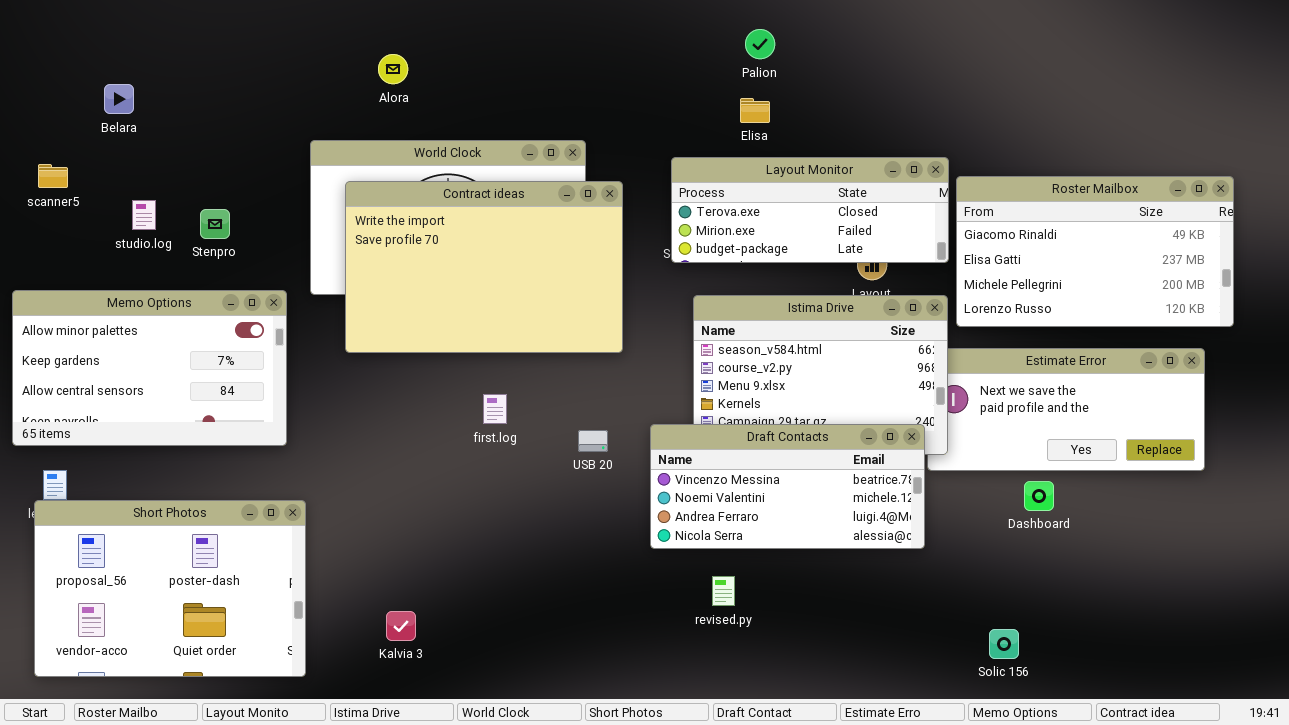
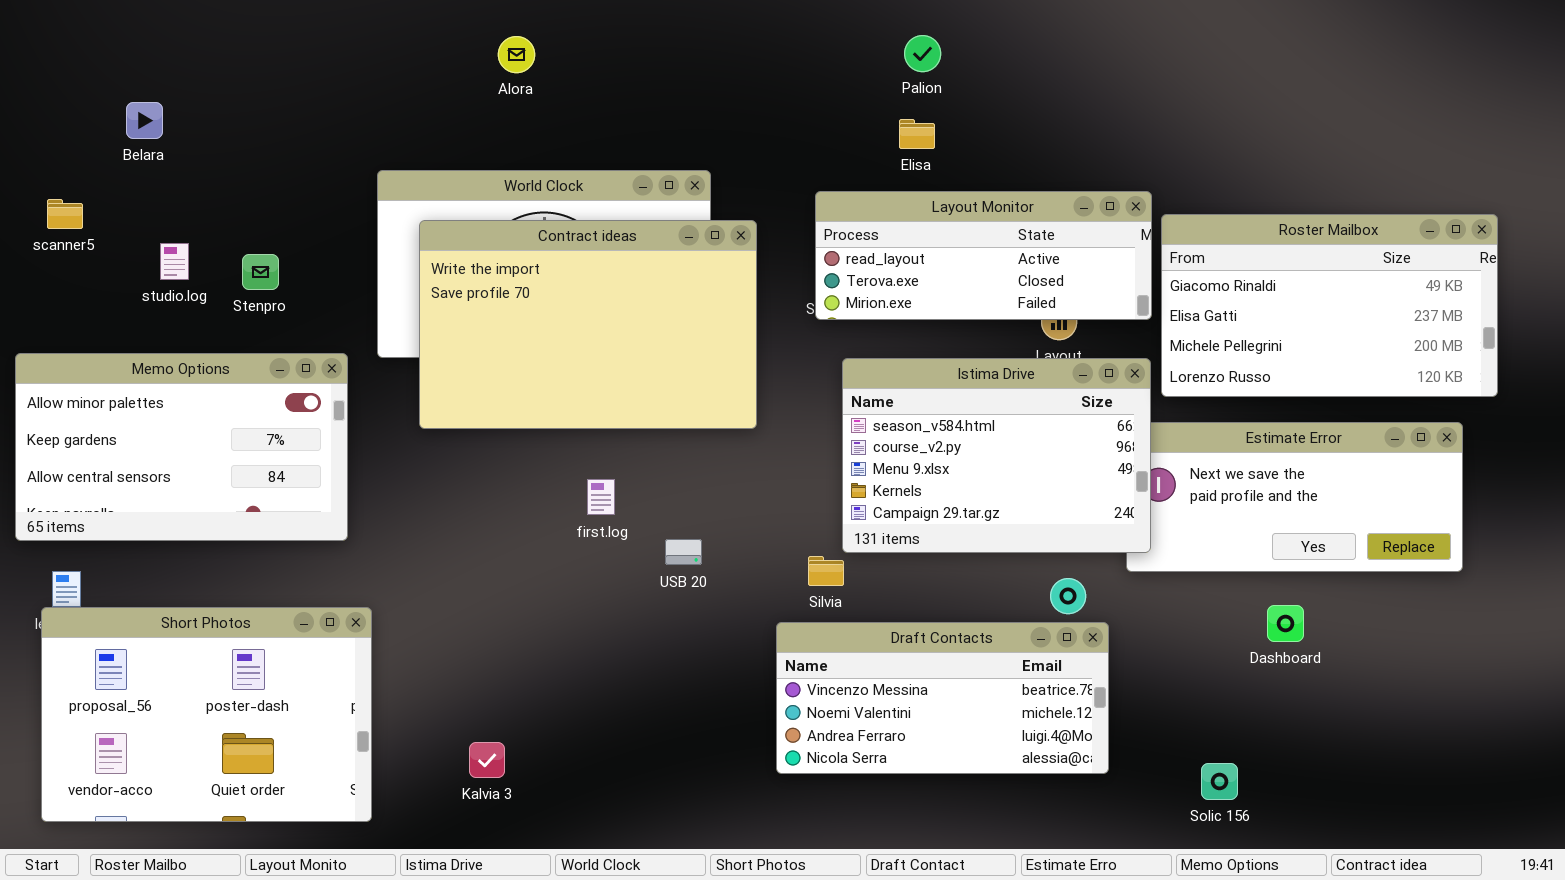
Alora: [378,54,408,84] -> [498,36,535,73], moved
Layout Monitor: [671,157,949,263] -> [815,191,1152,320], scrolled up 1 row
Draft Contacts: [650,424,925,549] -> [776,622,1109,774], moved
USB 20: [578,430,608,452] -> [665,539,702,565], moved
Dashboard: [1024,481,1054,511] -> [1267,605,1304,642], moved

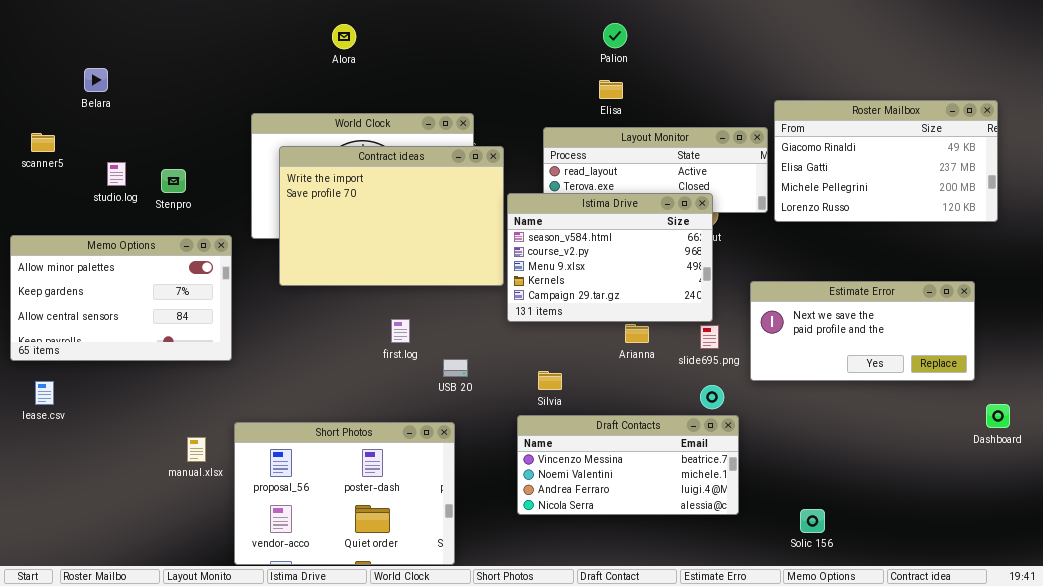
Roster Mailbox: [1161,214,1498,397] -> [774,100,998,222], moved
Istima Drive: [842,358,1151,553] -> [507,193,713,322], moved
Dashboard: [1267,605,1304,642] -> [986,404,1010,428], moved
Short Photos: [41,607,372,822] -> [234,422,455,565], moved

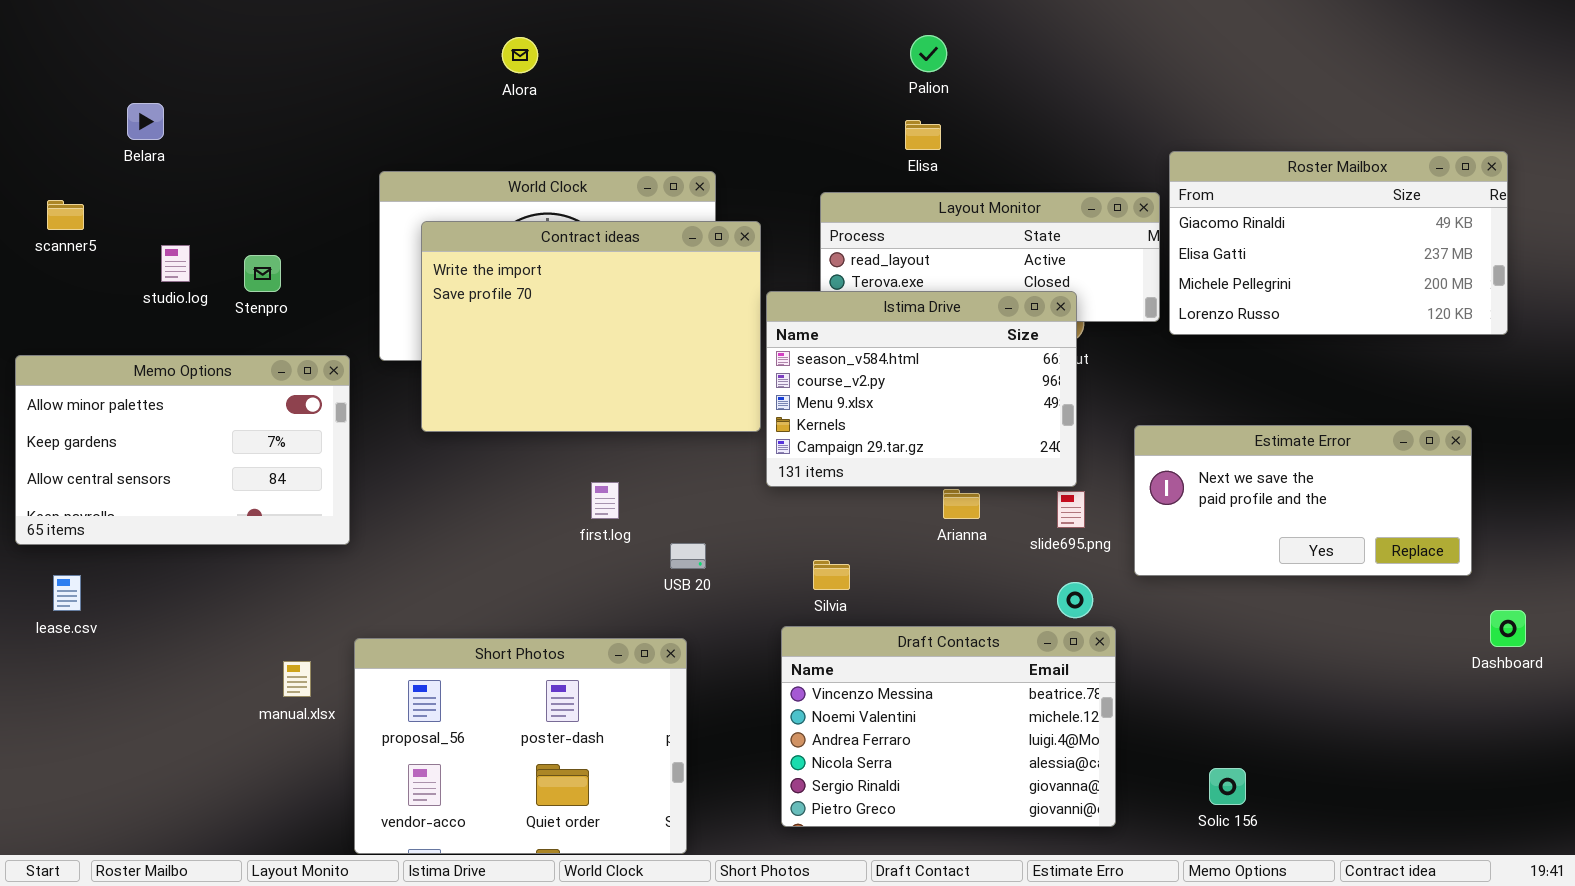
Draft Contacts: [517,415,739,515] -> [781,626,1116,827], resized

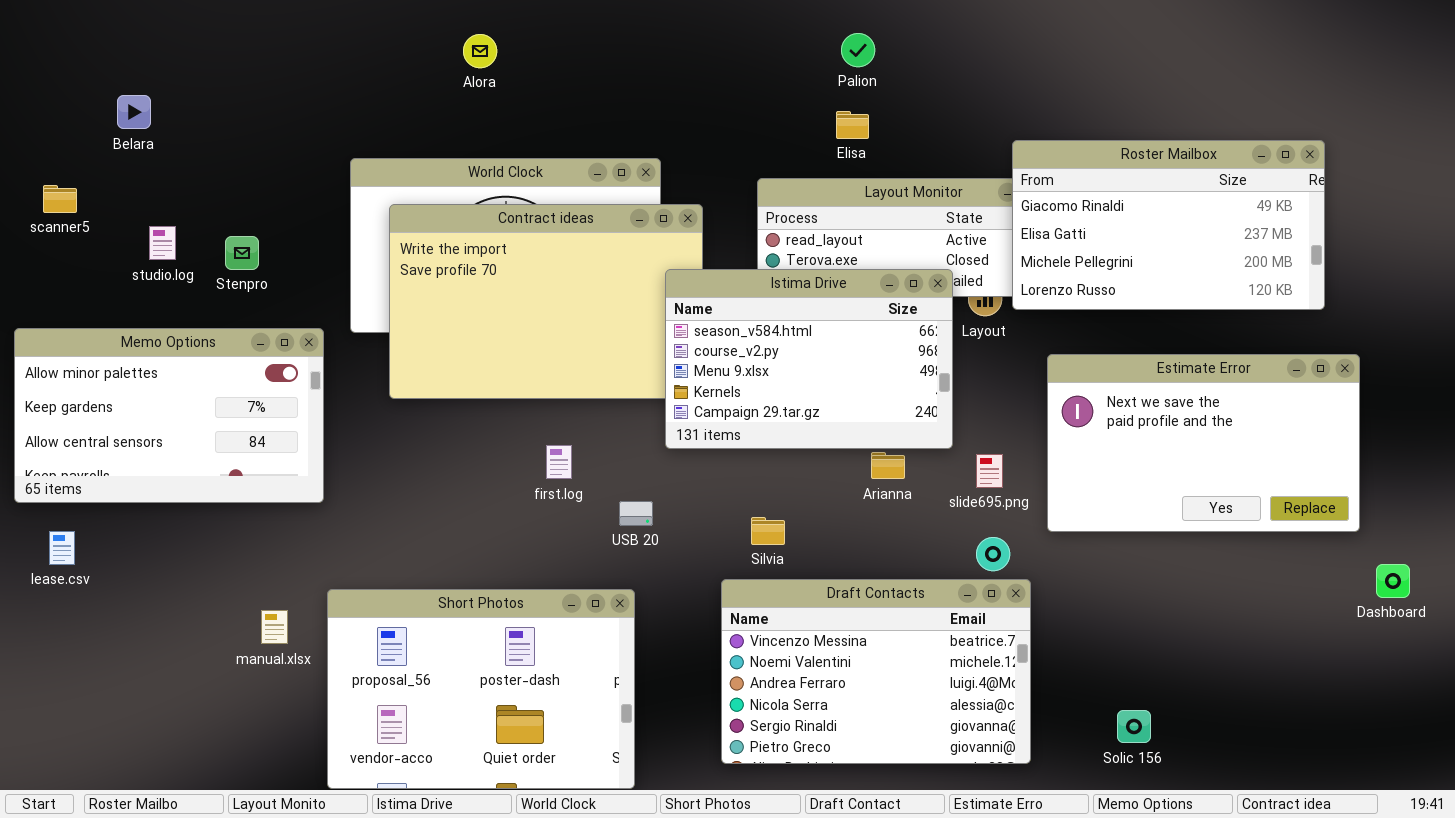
Roster Mailbox: [1169,151,1508,335] -> [1012,140,1325,310], moved
Istima Drive: [766,291,1077,487] -> [665,269,953,449], moved
Estimate Error: [1134,425,1472,576] -> [1047,354,1360,532], resized

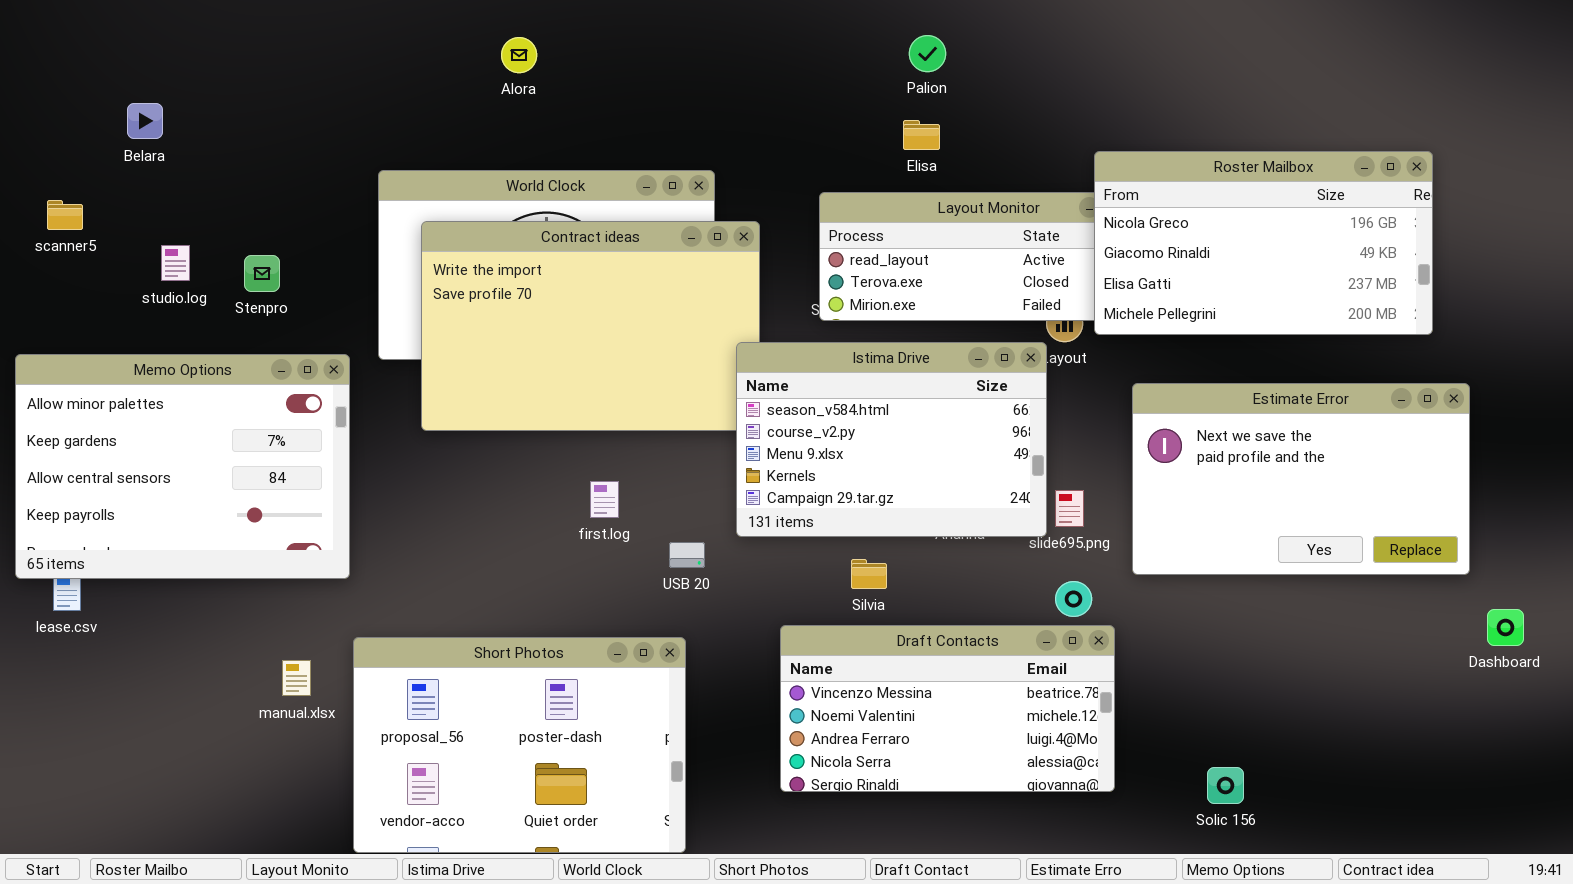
Roster Mailbox: [1012,140,1325,310] -> [1094,151,1433,335], scrolled up 1 row
Istima Drive: [665,269,953,449] -> [736,342,1047,537], moved
Memo Options: [14,328,324,503] -> [15,354,350,579], resized
Silvia: [751,517,785,545] -> [851,559,887,589], moved
Draft Contacts: [721,579,1031,764] -> [780,625,1115,792], resized

